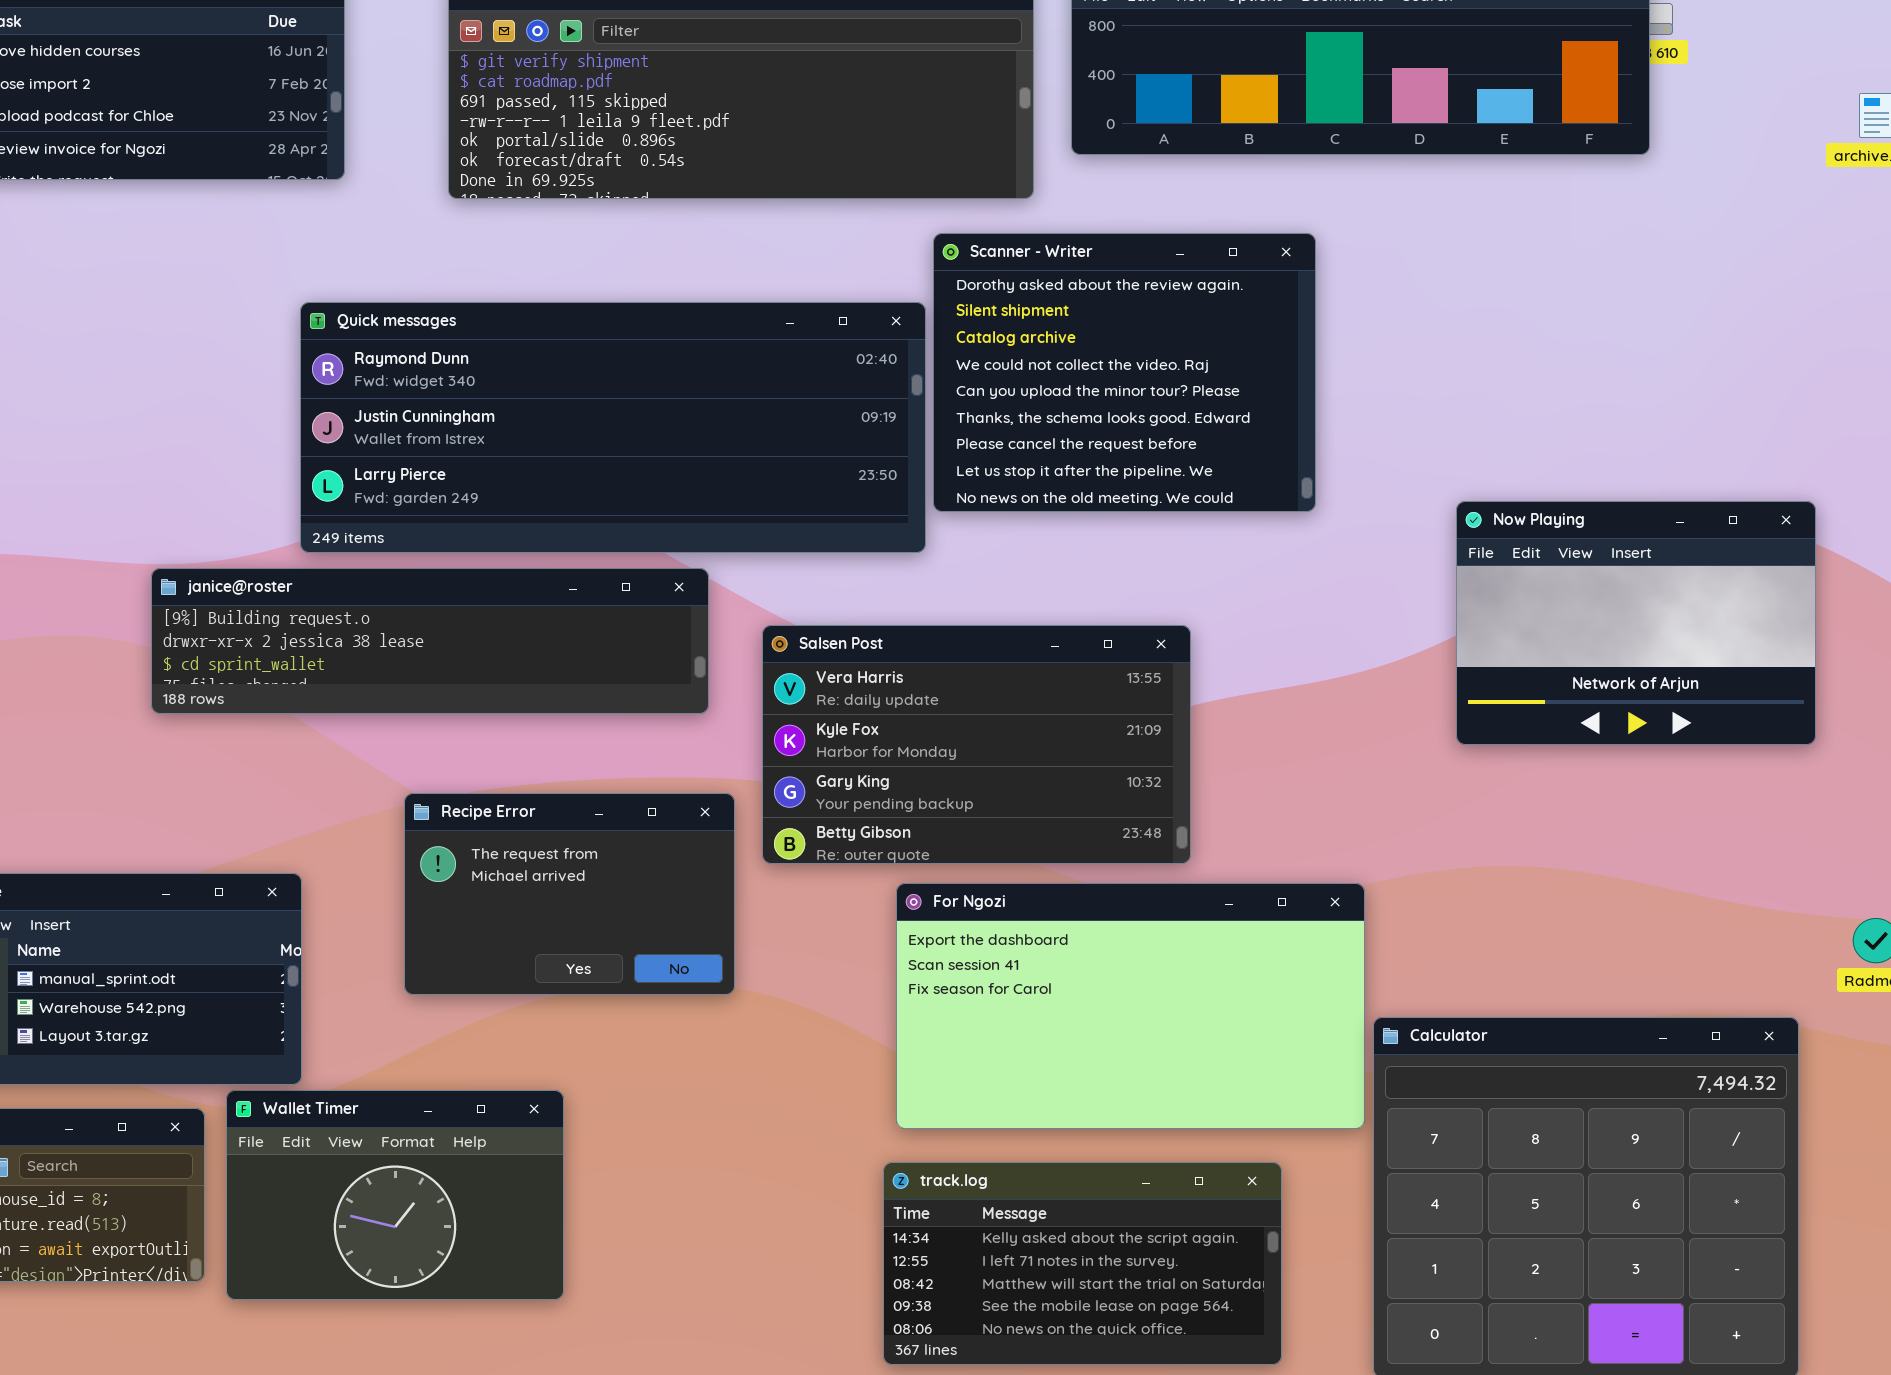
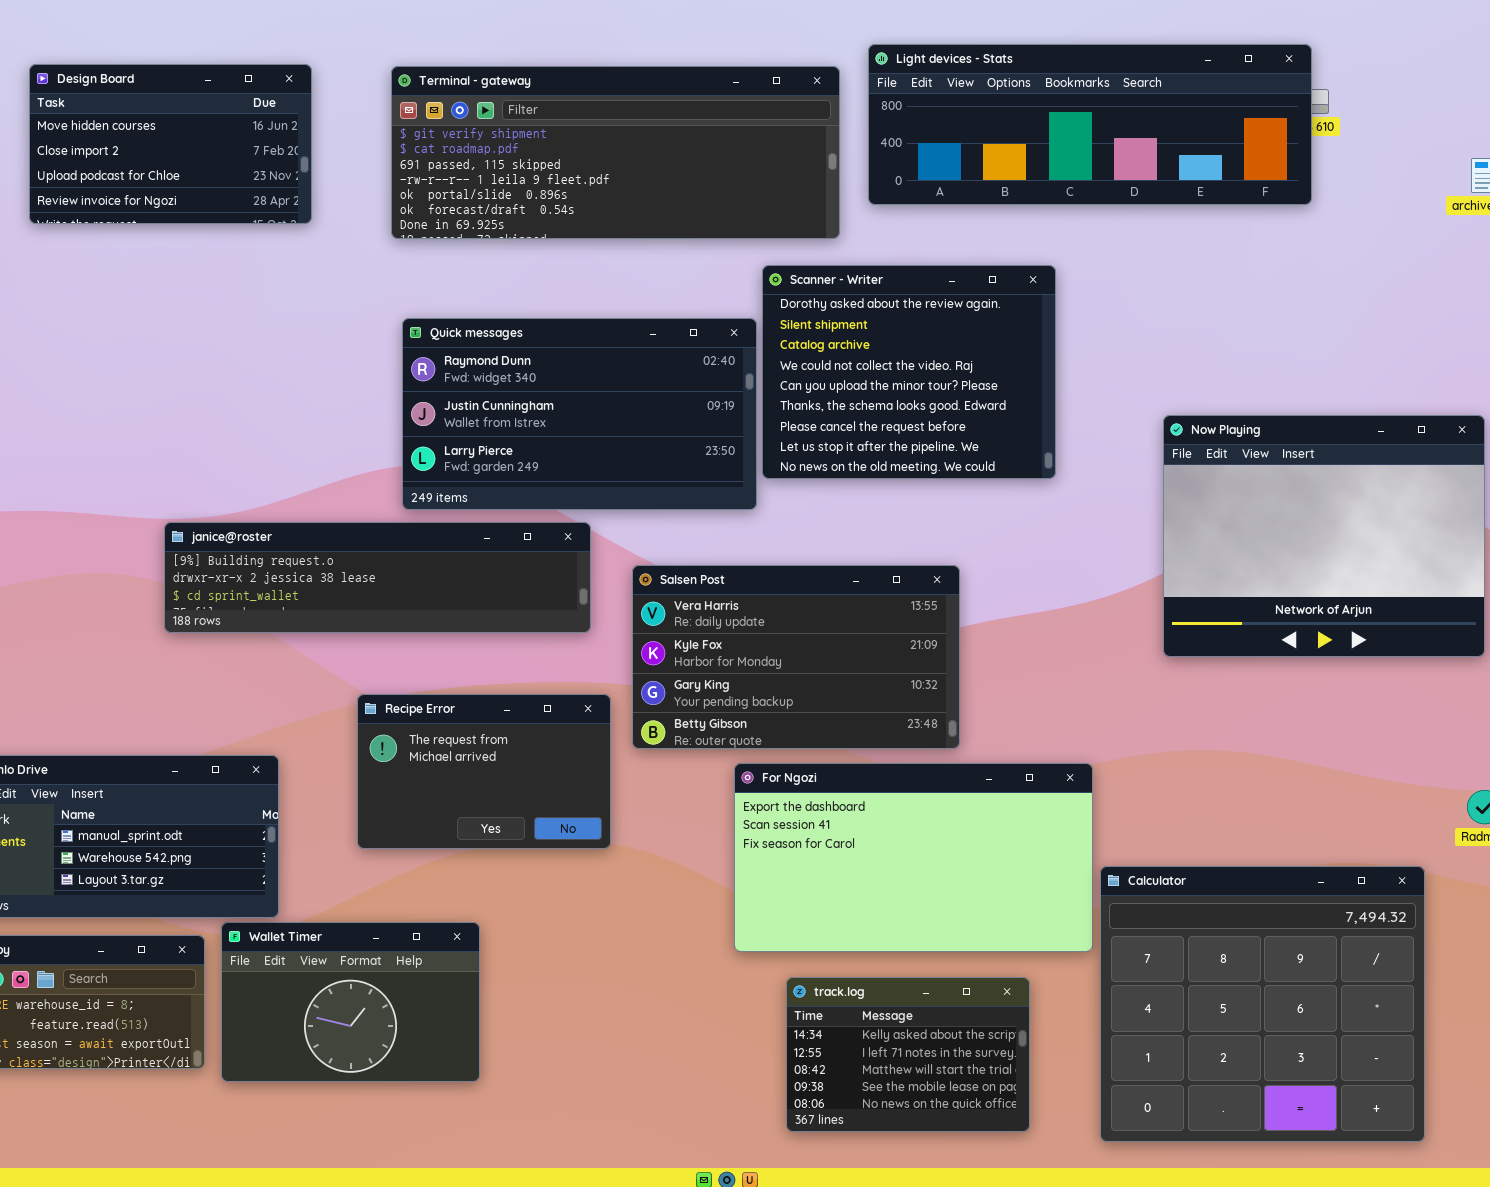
Quick messages: [300,302,926,553] -> [402,318,757,510], resized
Now Playing: [1456,501,1816,745] -> [1163,415,1485,657], resized
track.log: [883,1162,1282,1365] -> [786,977,1030,1132], resized

